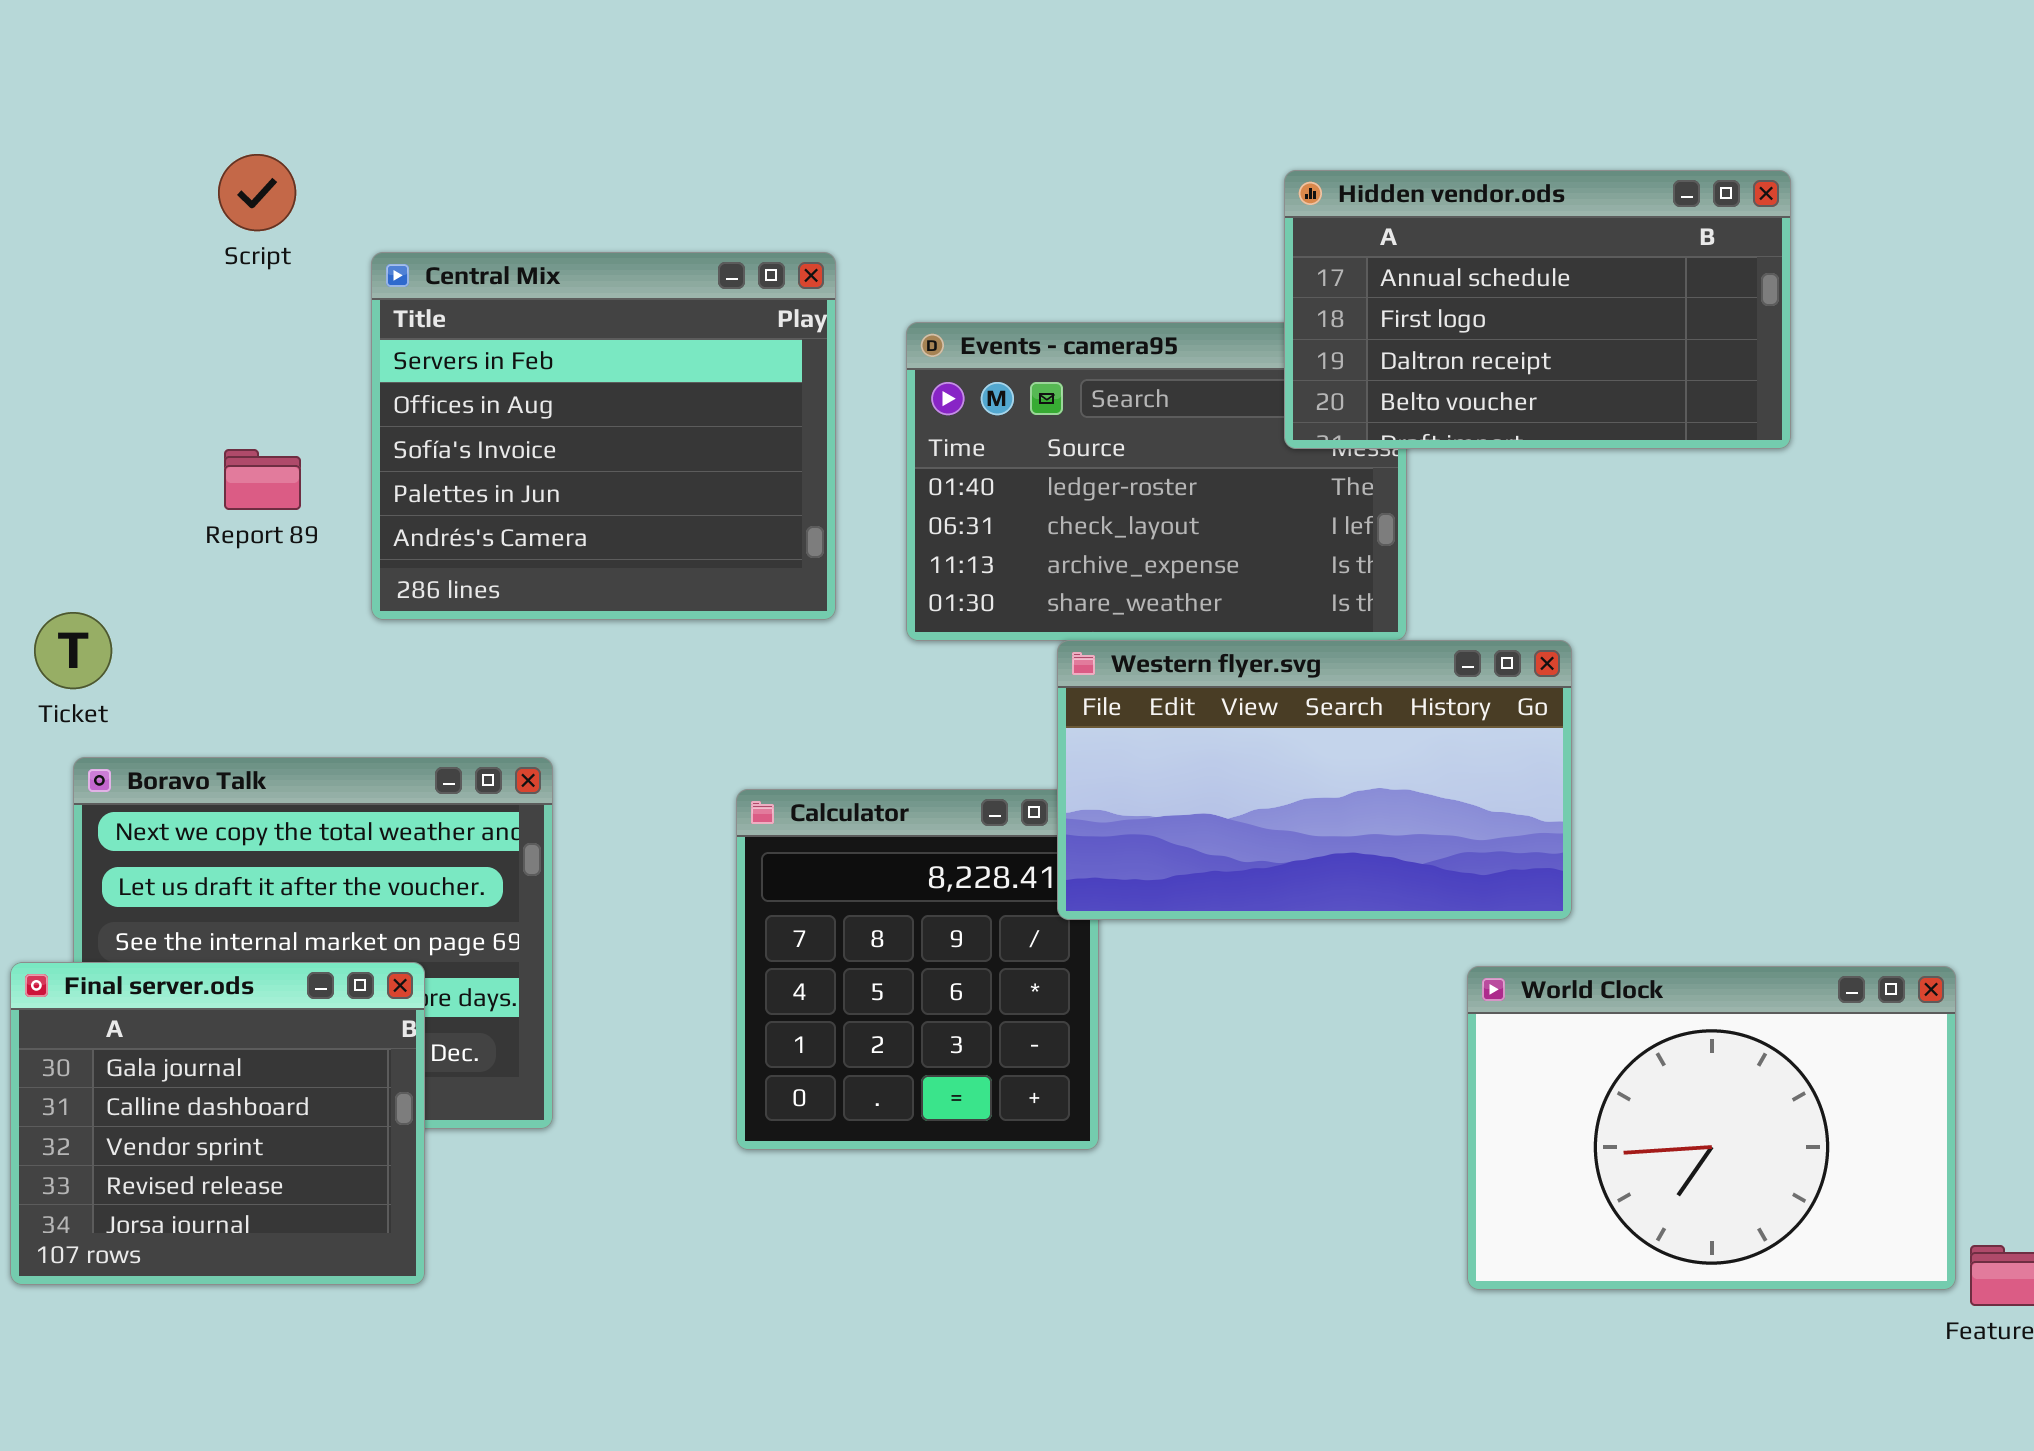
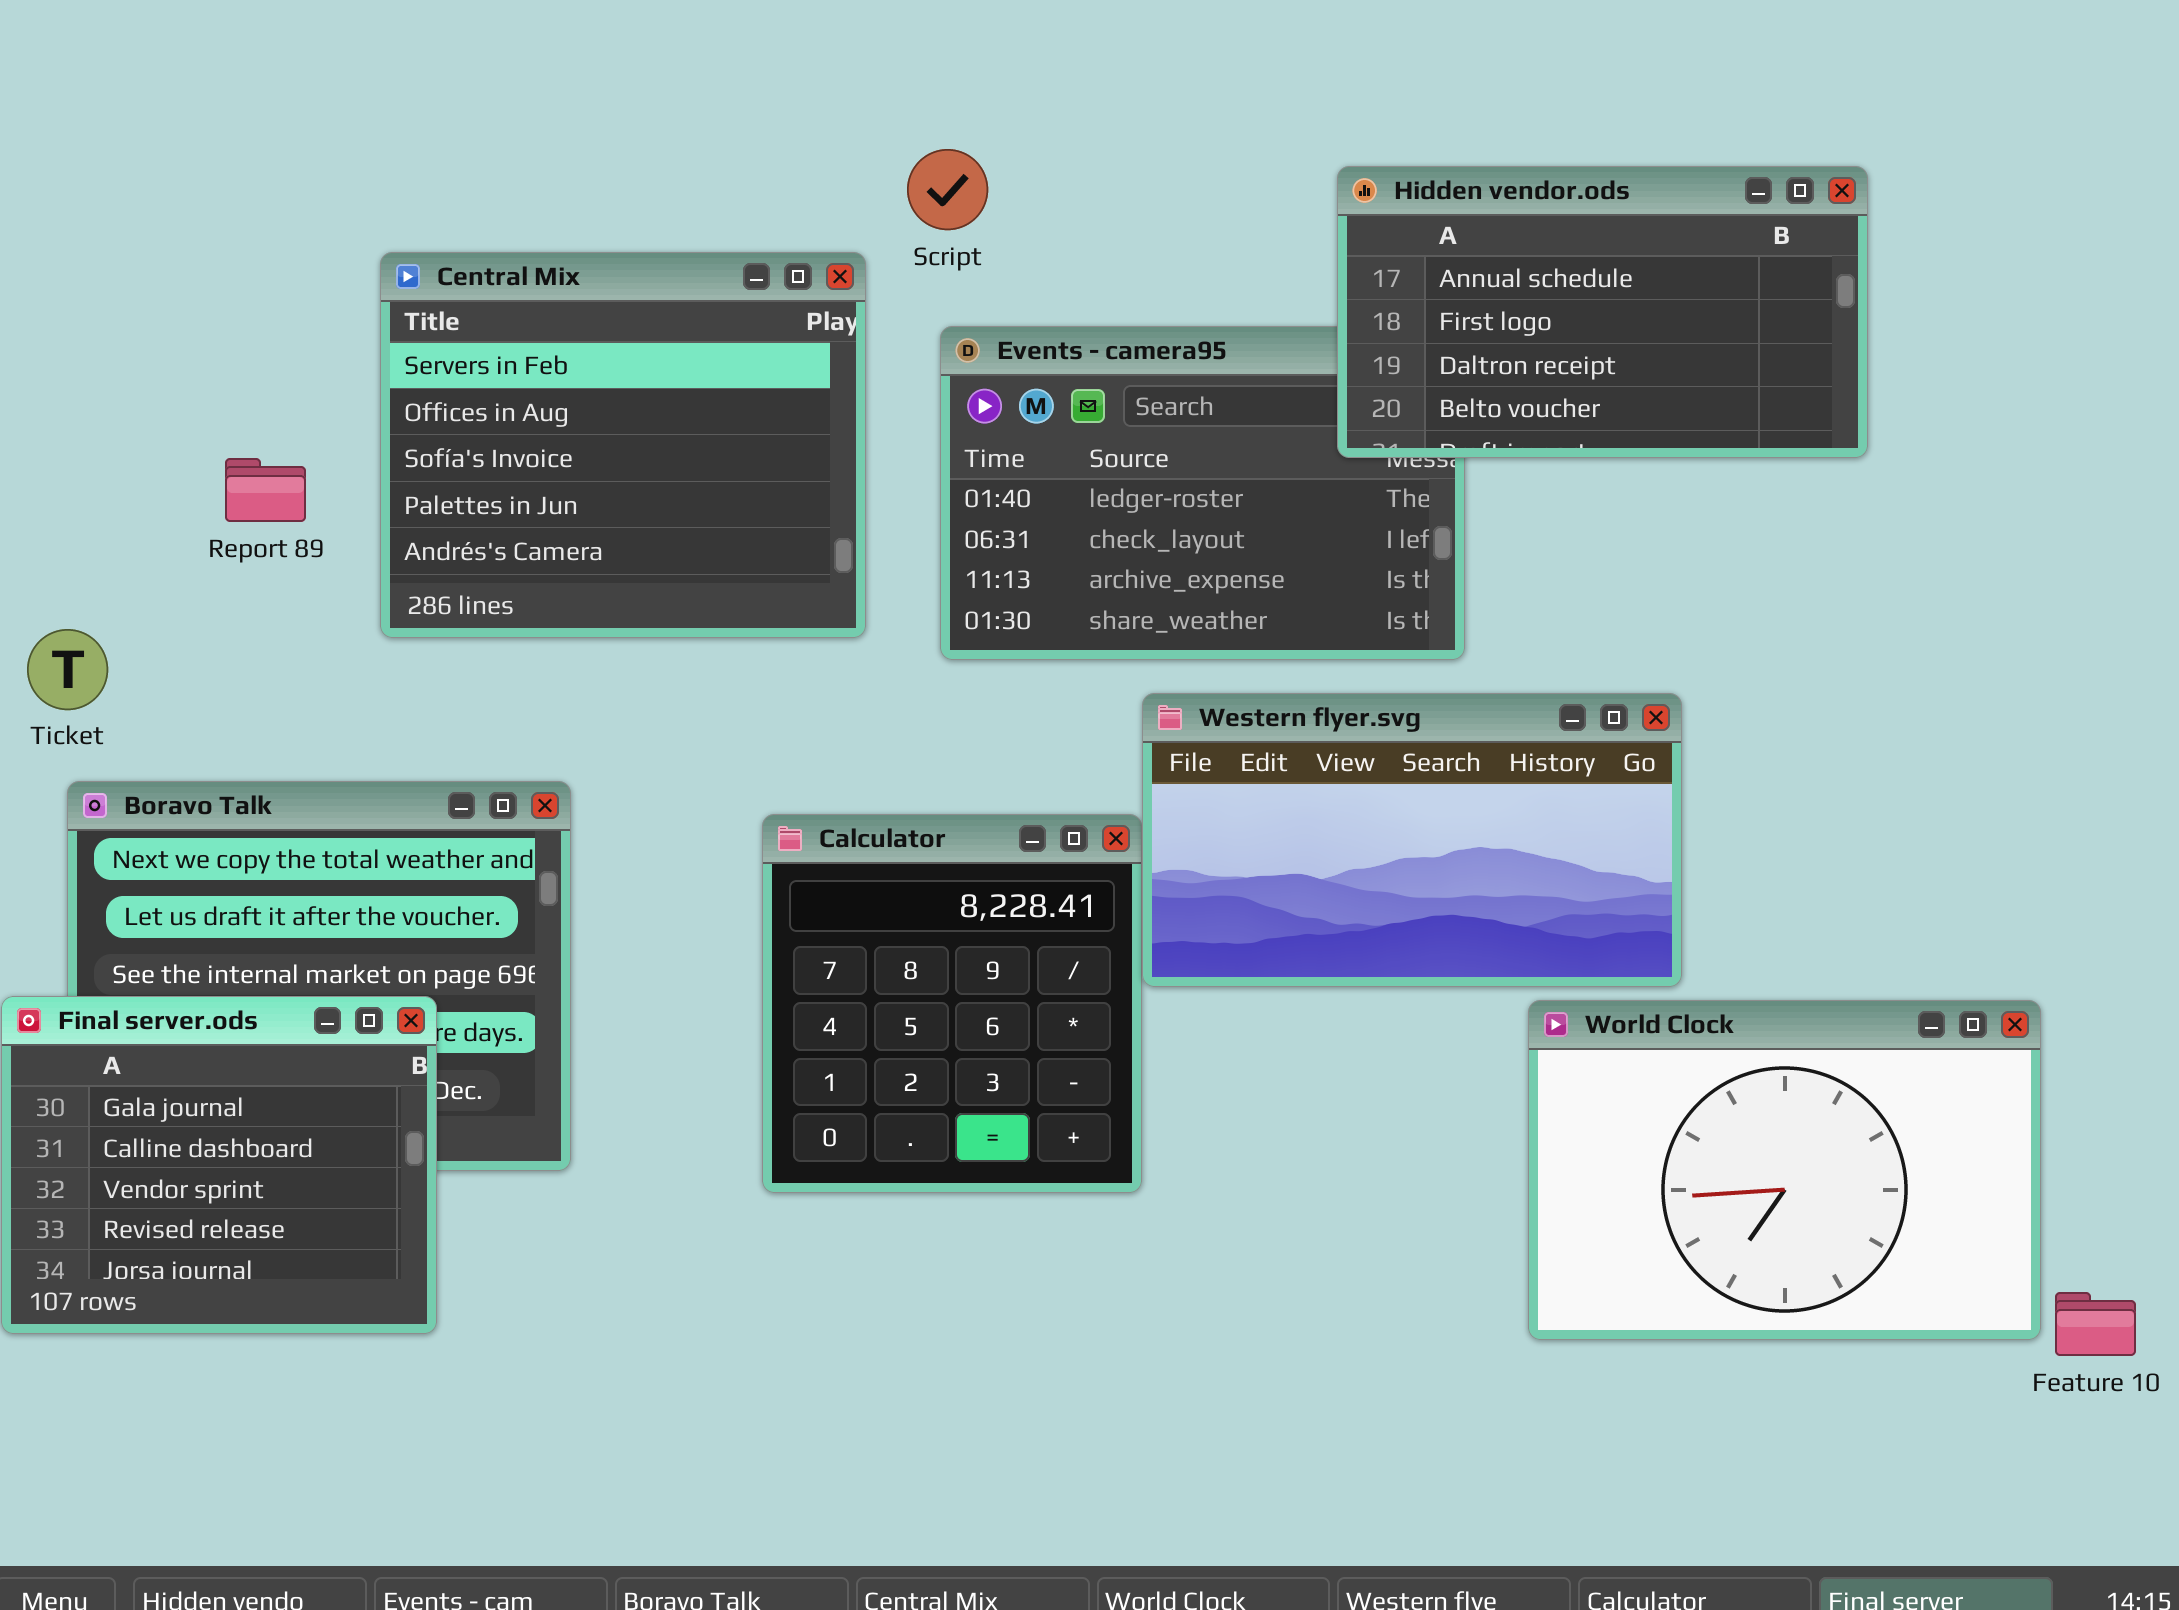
Script: [218,154,296,231] -> [907,149,988,230], moved
Western flyer.svg: [1057,640,1572,920] -> [1142,693,1682,987], moved

